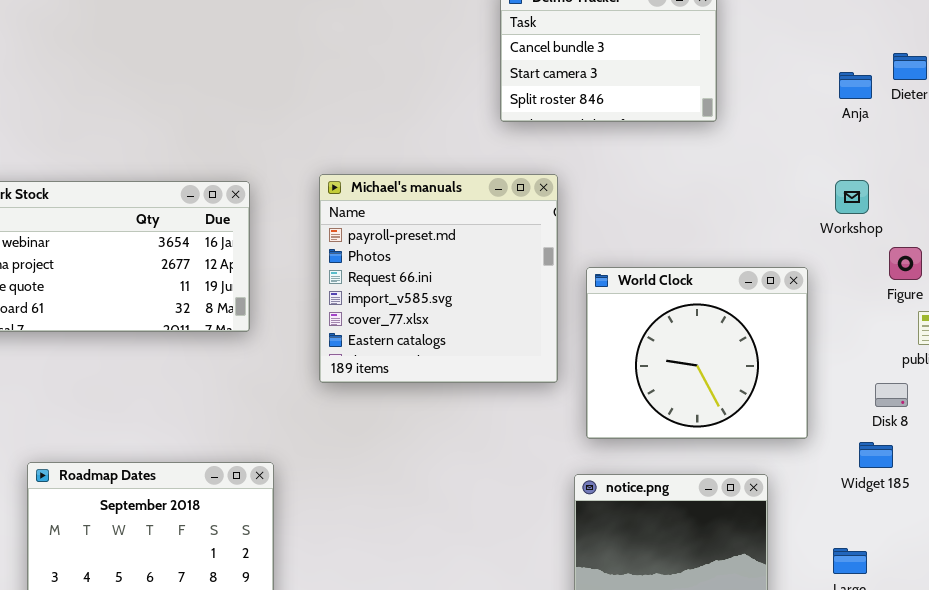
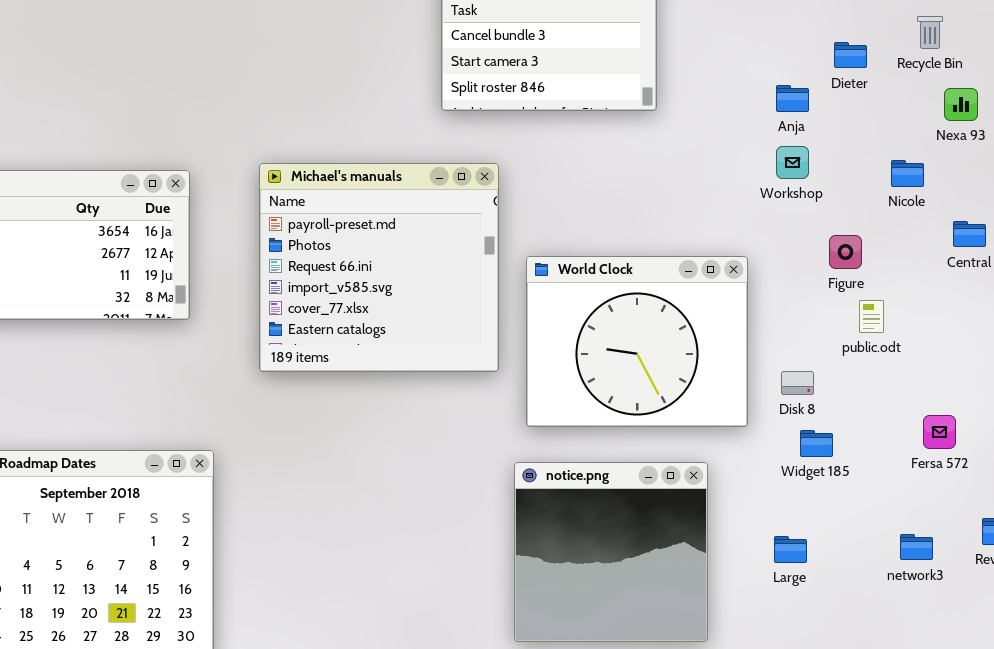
Anja: [839,72,872,99] -> [776,85,809,112], moved
Workshop: [835,180,869,214] -> [776,146,809,179], moved
Disk 8: [875,383,908,407] -> [781,371,814,395], moved

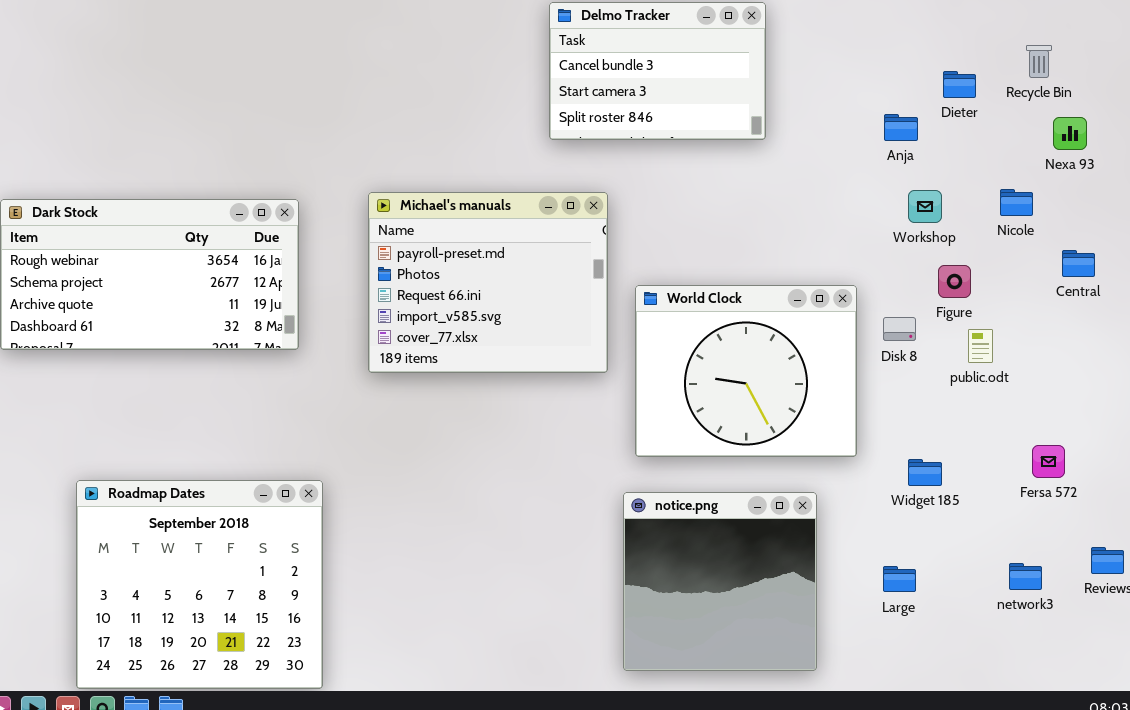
Workshop: [776,146,809,179] -> [908,190,942,223], moved
Michael's manuals: [259,163,499,372] -> [368,192,608,373], resized
Disk 8: [781,371,814,395] -> [883,317,916,341], moved

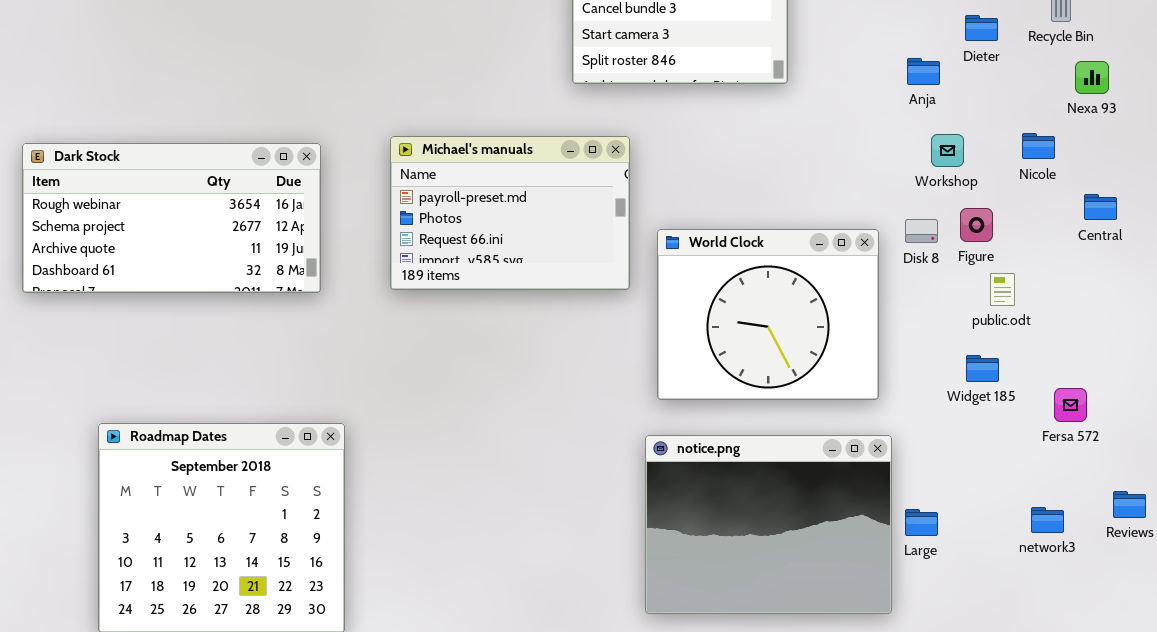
Michael's manuals: [368,192,608,373] -> [390,136,630,290], resized
Disk 8: [883,317,916,341] -> [905,219,938,243], moved
Widget 185: [908,459,942,486] -> [966,355,999,382], moved
notice.png: [623,492,817,671] -> [645,435,892,614], resized

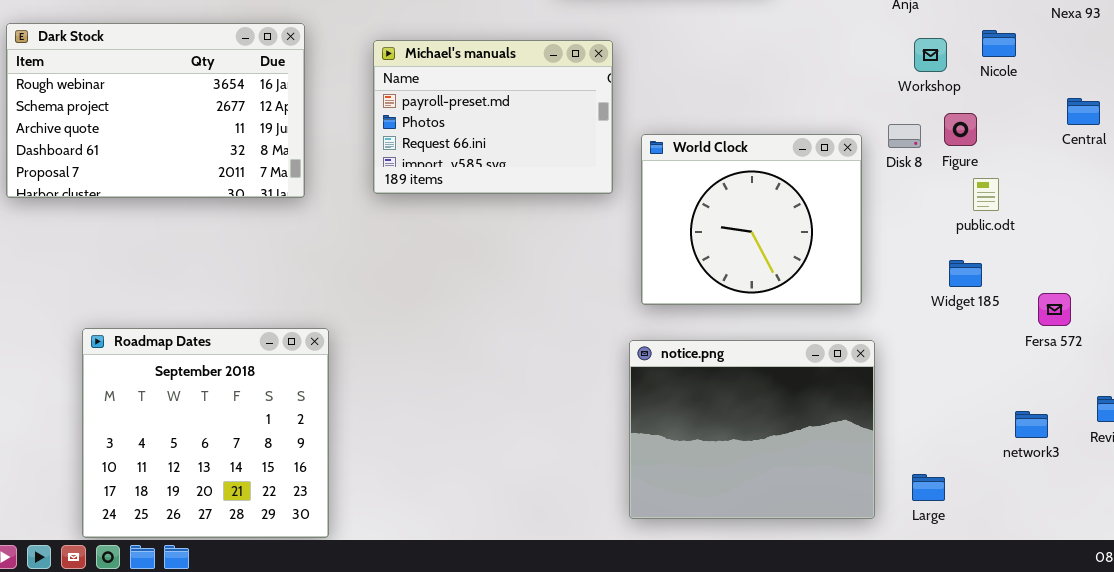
Nicole: [1022,133,1055,159] -> [982,30,1016,57], moved
Dark Stock: [22,143,321,293] -> [6,23,305,198], resized
Large: [905,509,938,536] -> [912,474,945,501], moved

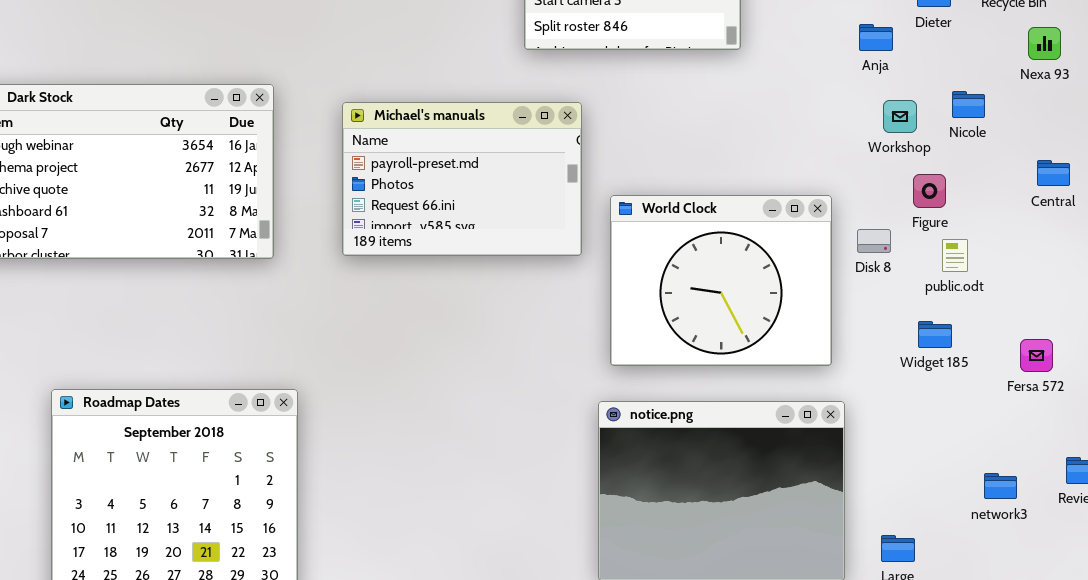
Disk 8: [888,124,921,148] -> [857,229,891,253], moved
Fersa 572: [1038,293,1071,326] -> [1020,339,1053,372], moved

